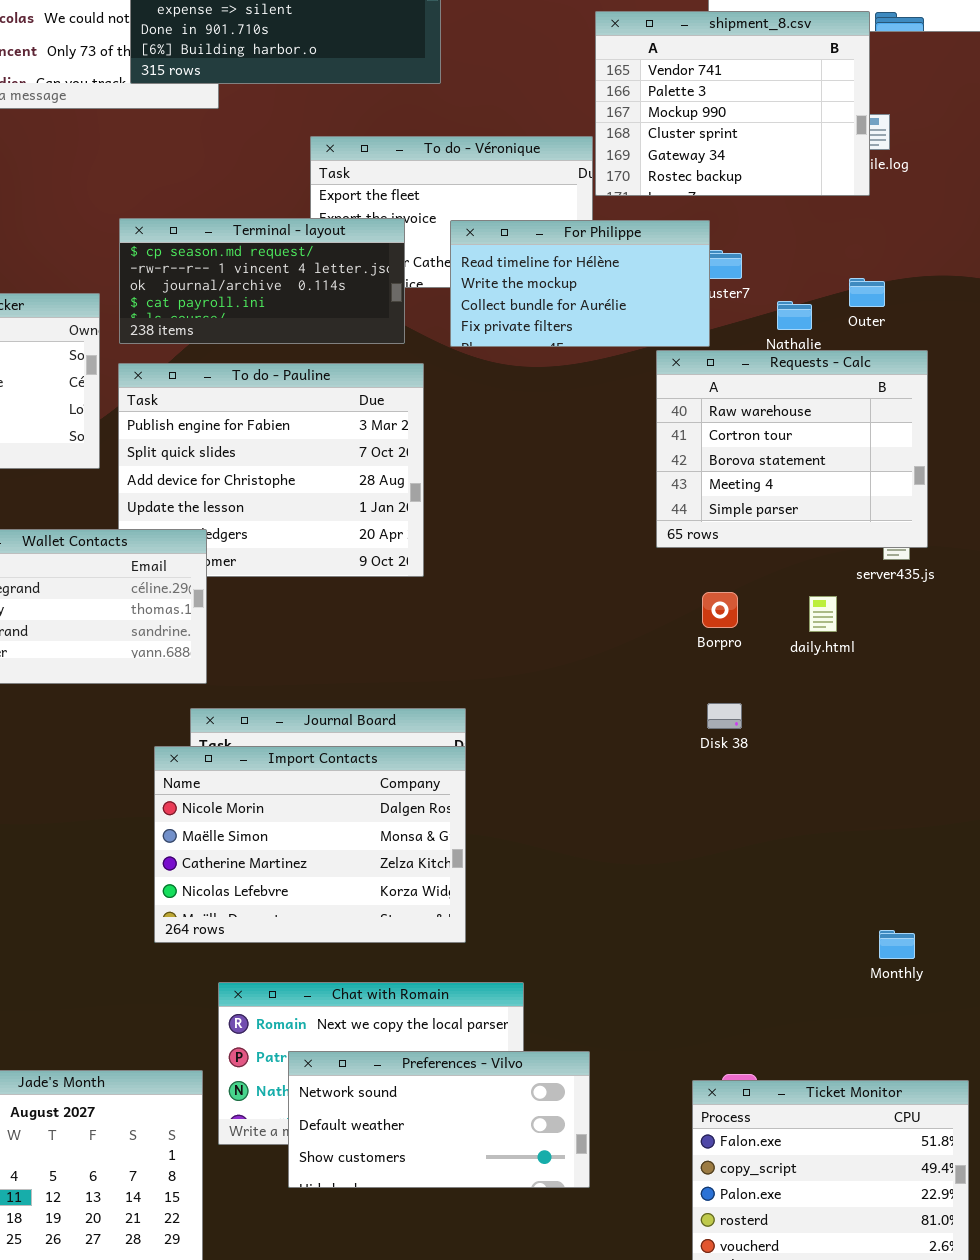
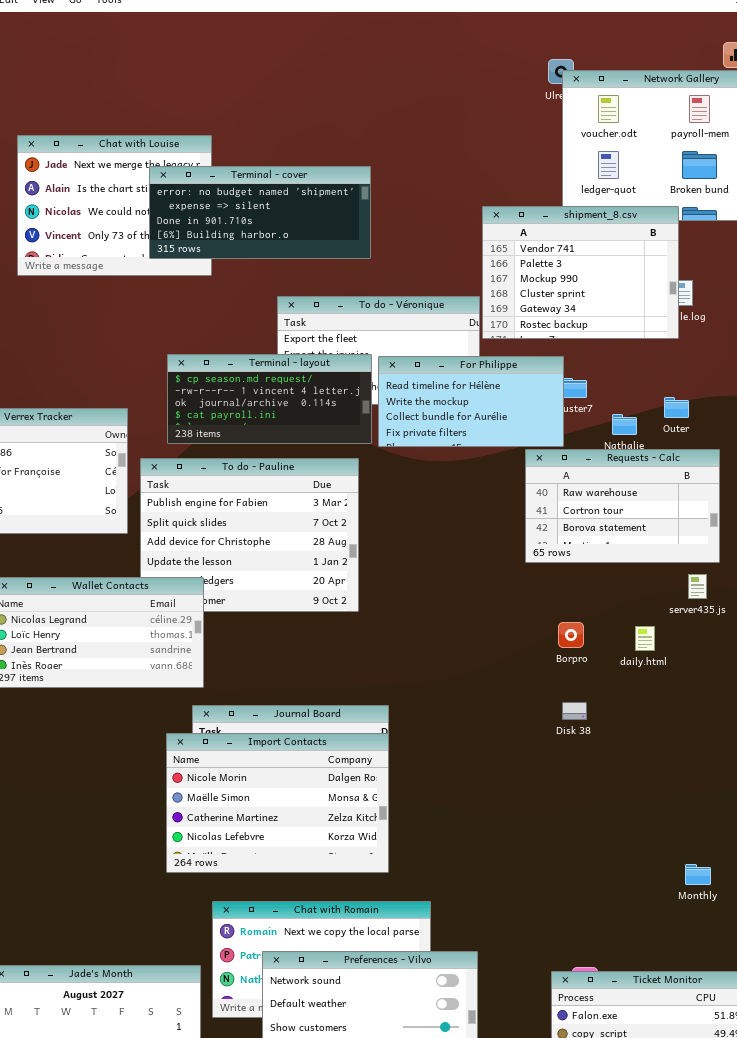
Terminal - layout: [119,218,405,344] -> [167,354,372,444], moved
Requests - Calc: [656,350,928,548] -> [525,449,720,563], resized

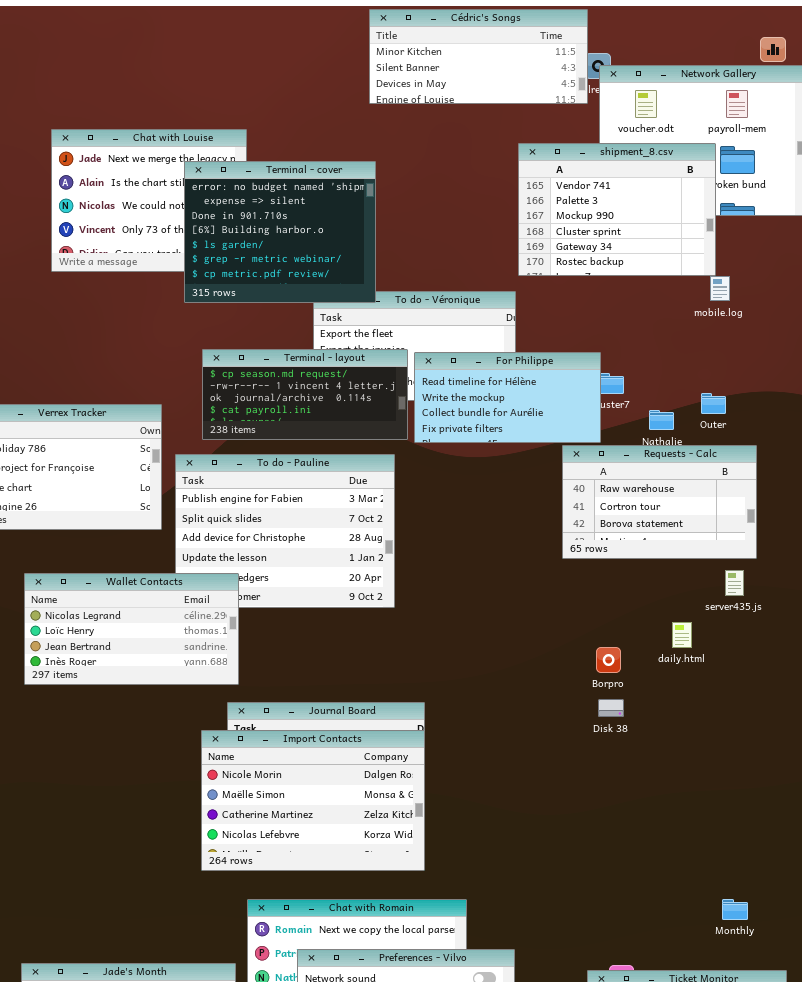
Cédric's Songs: none -> [369,9,588,104], opened
Terminal - cover: [149,166,371,259] -> [184,161,376,303], resized
shipment_8.csv: [482,206,679,339] -> [518,143,716,276], moved
Borpro: [558,622,584,648] -> [596,647,621,673], moved
Monthly: [685,864,711,885] -> [722,899,748,920], moved

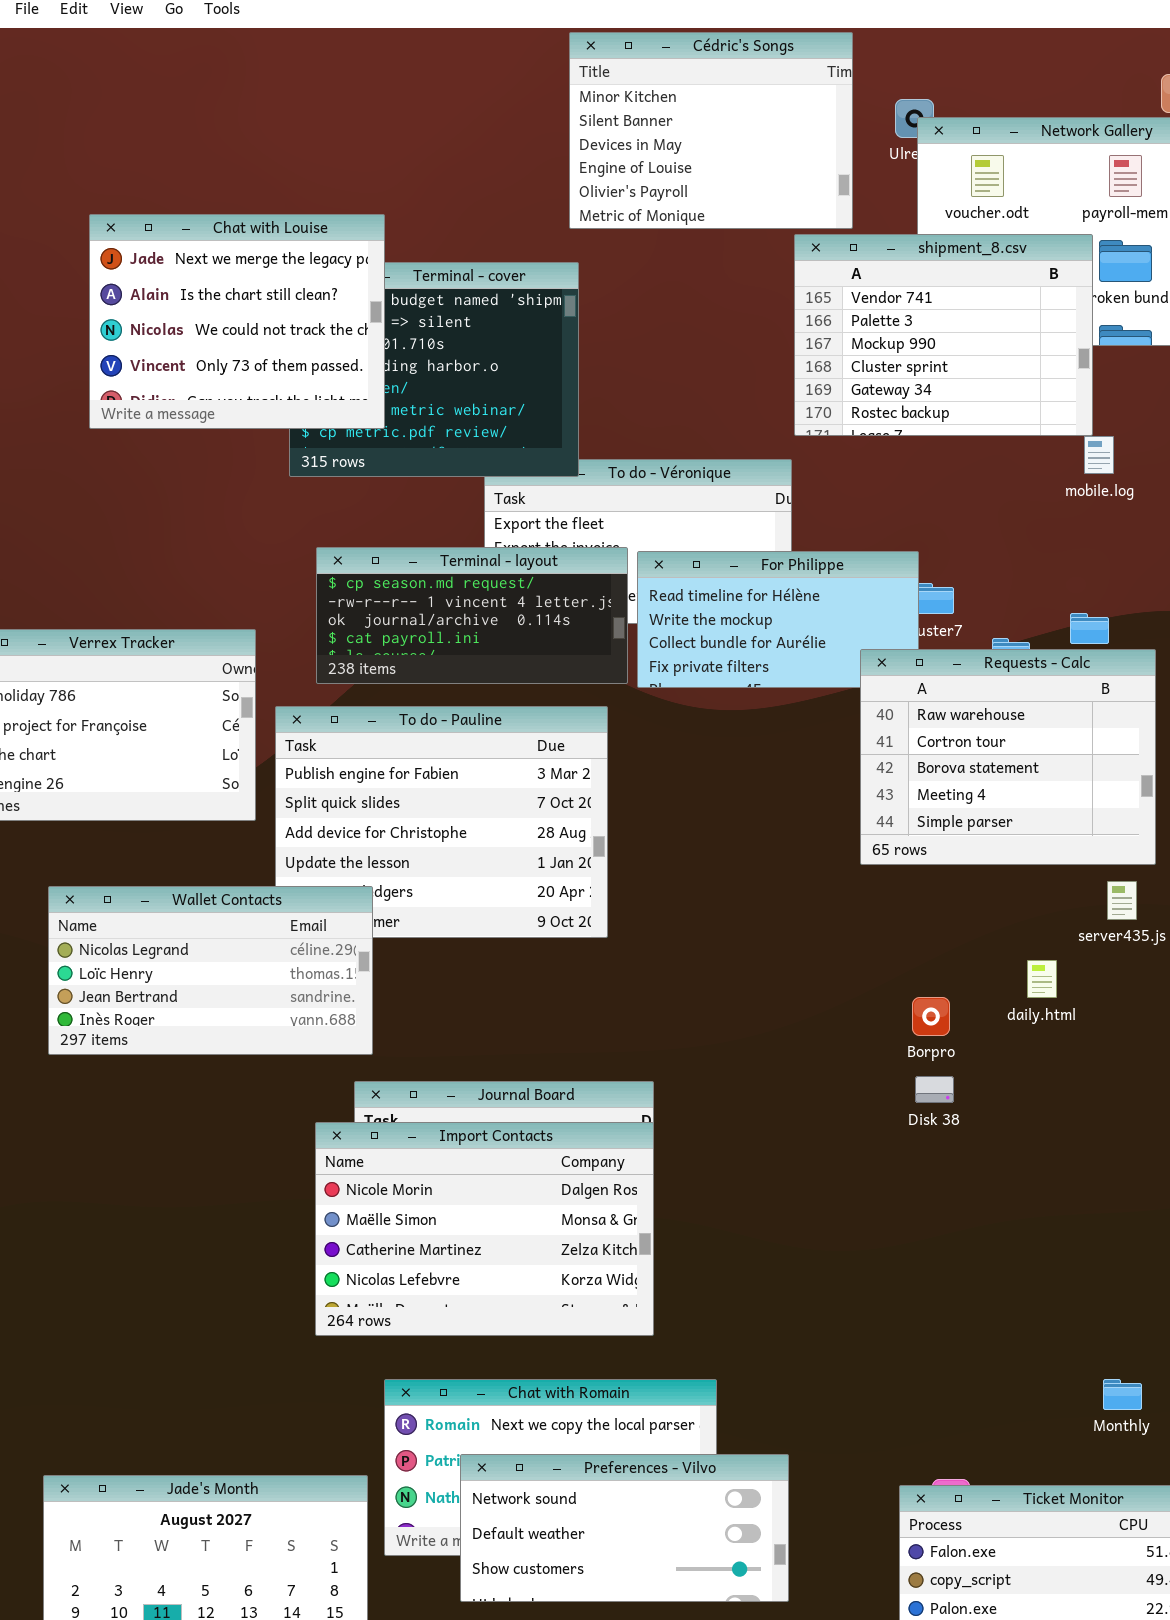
Cédric's Songs: [369,9,588,104] -> [569,32,853,229], resized
Chat with Louise: [51,129,247,272] -> [89,214,385,429], raised
Requests - Calc: [562,445,757,559] -> [860,649,1156,865], resized

